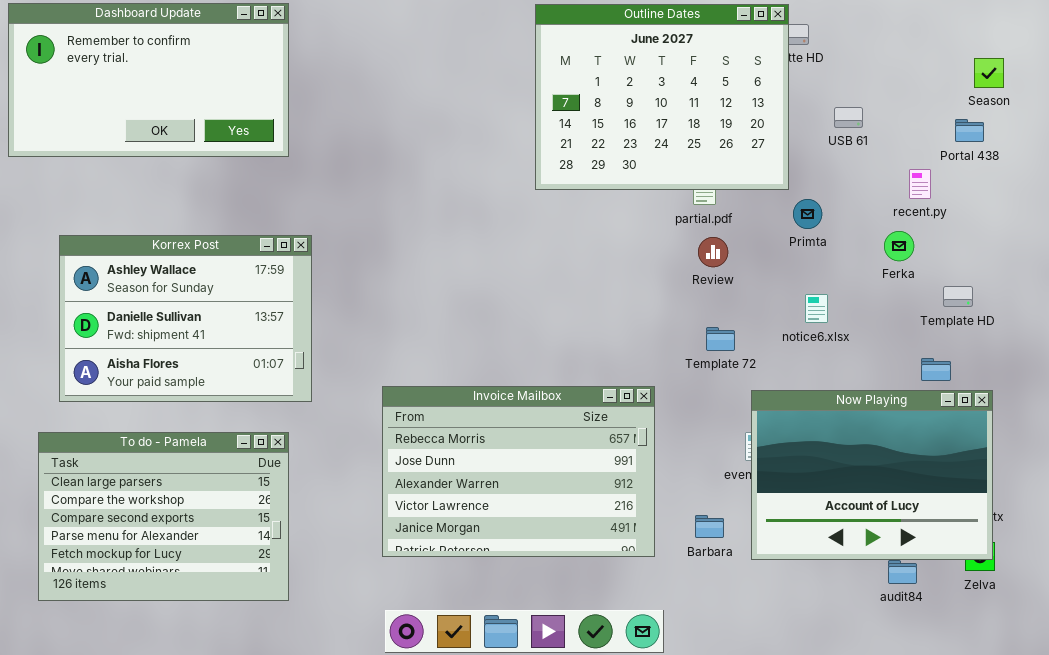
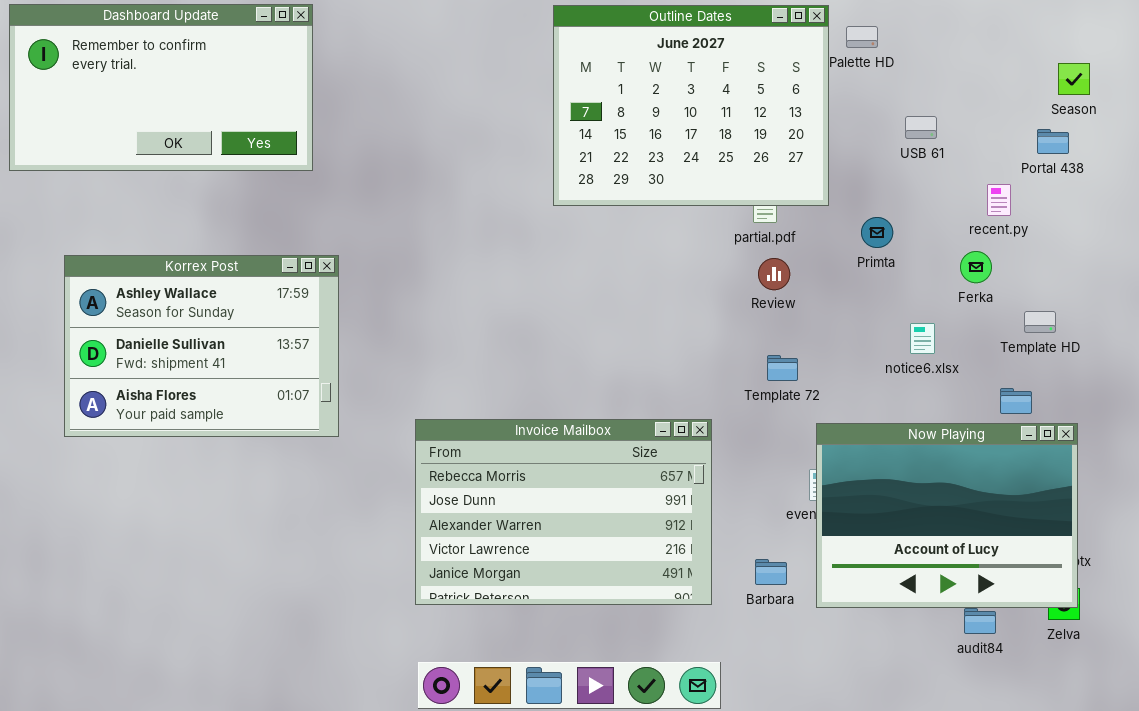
Outline Dates: [535,4,789,190] -> [553,5,829,206], moved
notice6.xlsx: [805,294,828,323] -> [910,323,935,354], moved
To do - Pamela: [38,432,289,601] -> none, closed

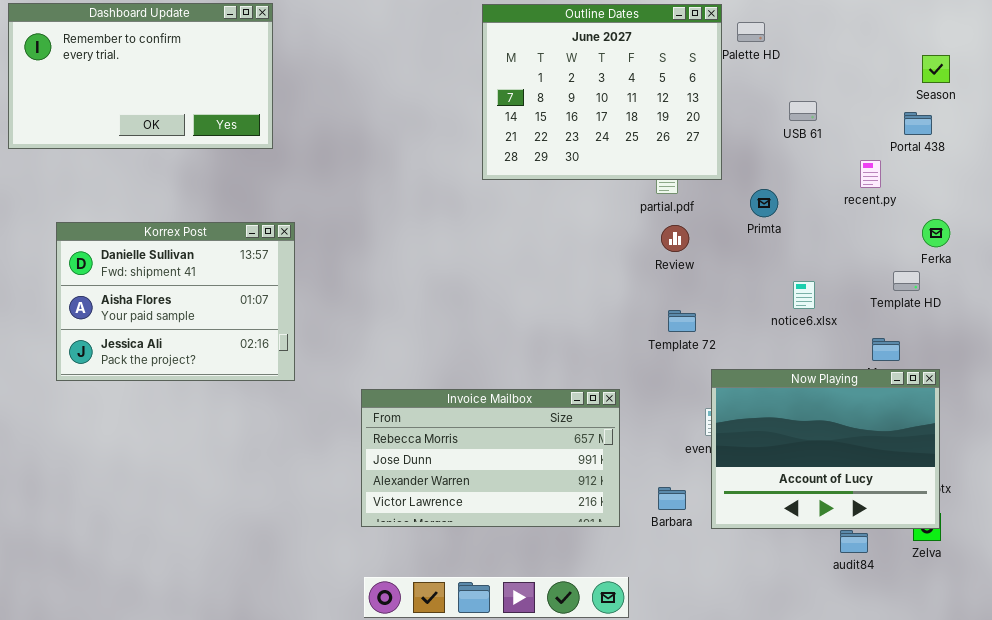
Ferka: [960,251,992,283] -> [922,219,950,247], moved
Korrex Post: [64,255,339,437] -> [56,222,295,381], scrolled down 1 row
Invoice Mailbox: [415,419,712,605] -> [361,389,620,527], resized

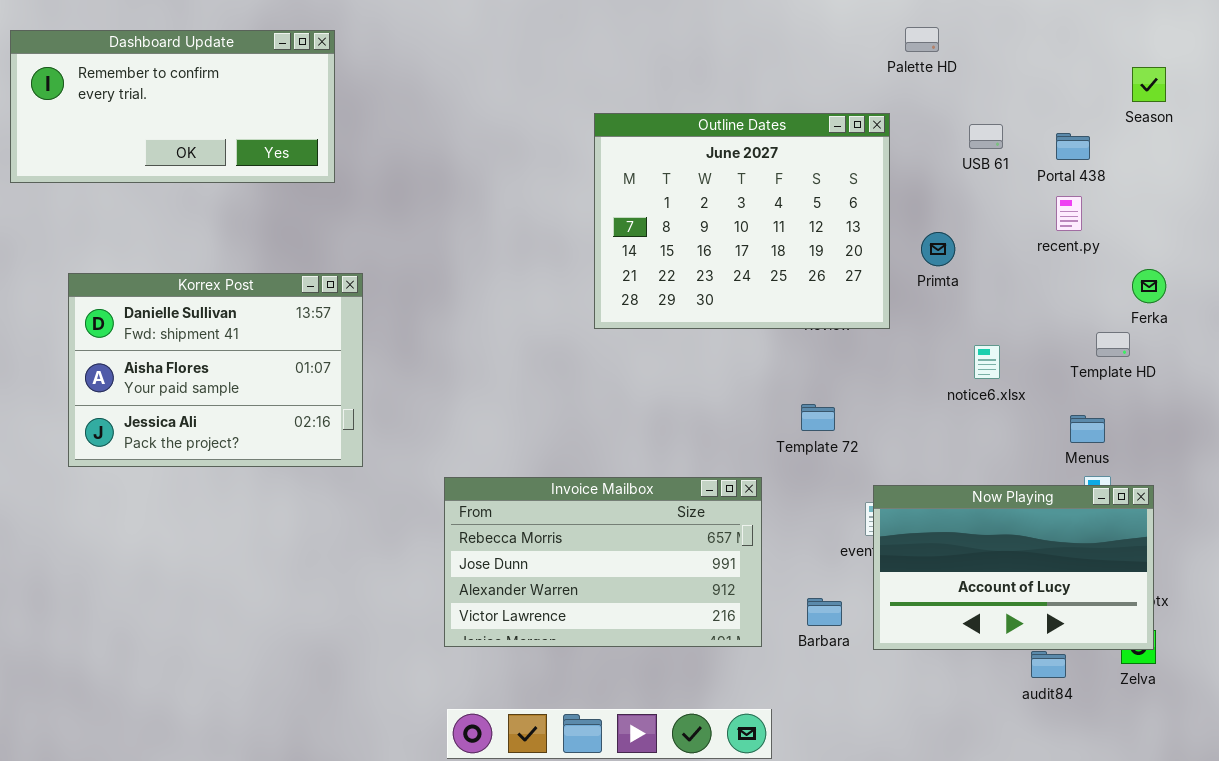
Dashboard Update: [8,3,273,149] -> [10,30,335,183], resized
Outline Dates: [482,4,722,180] -> [594,113,890,329], moved
Portal 438: [904,112,932,135] -> [1056,133,1090,160], moved
Template 72: [668,310,696,332] -> [801,404,835,431], moved
Now Playing: [711,369,940,529] -> [873,485,1154,650], resized

